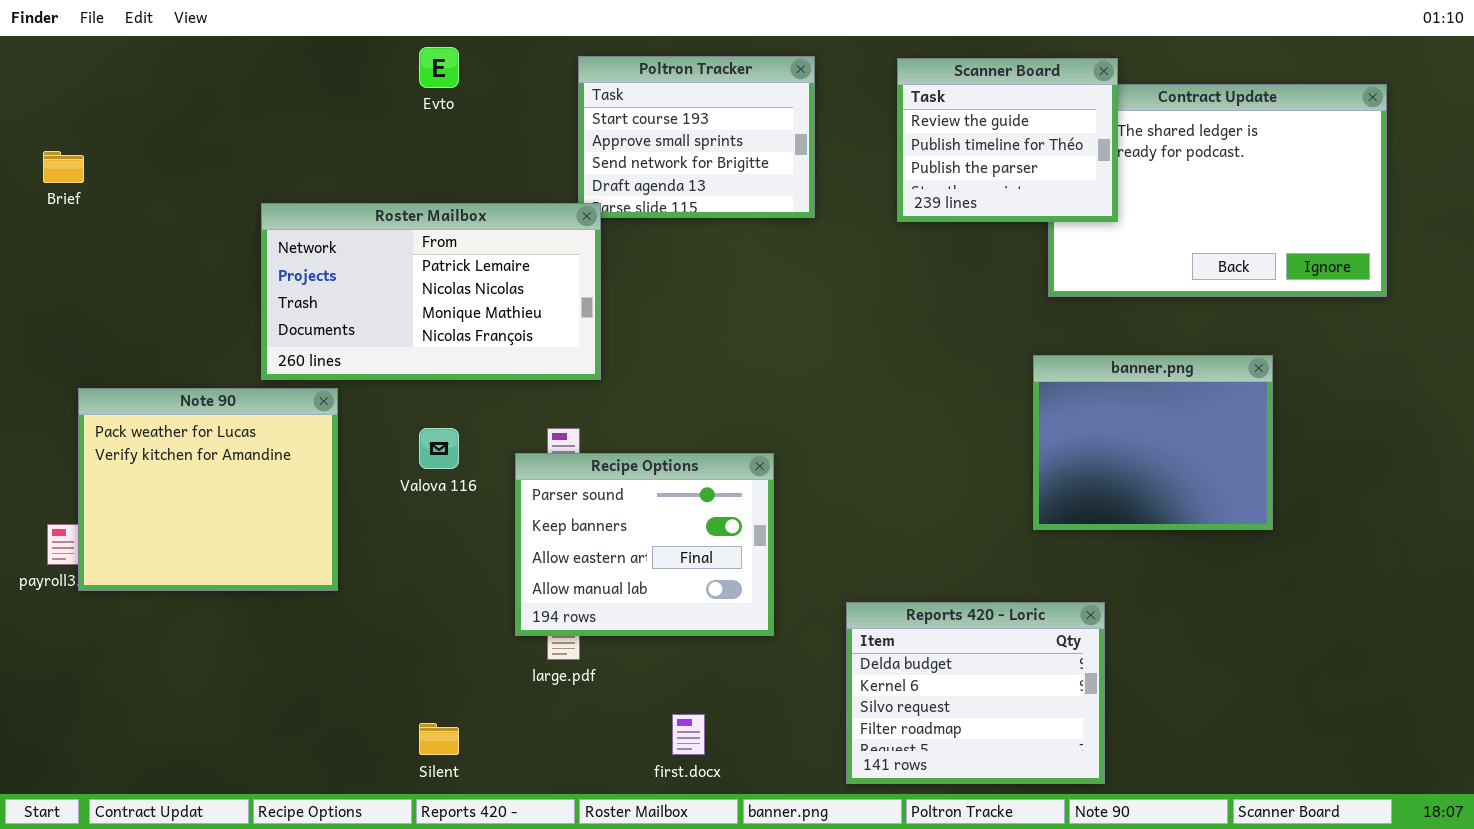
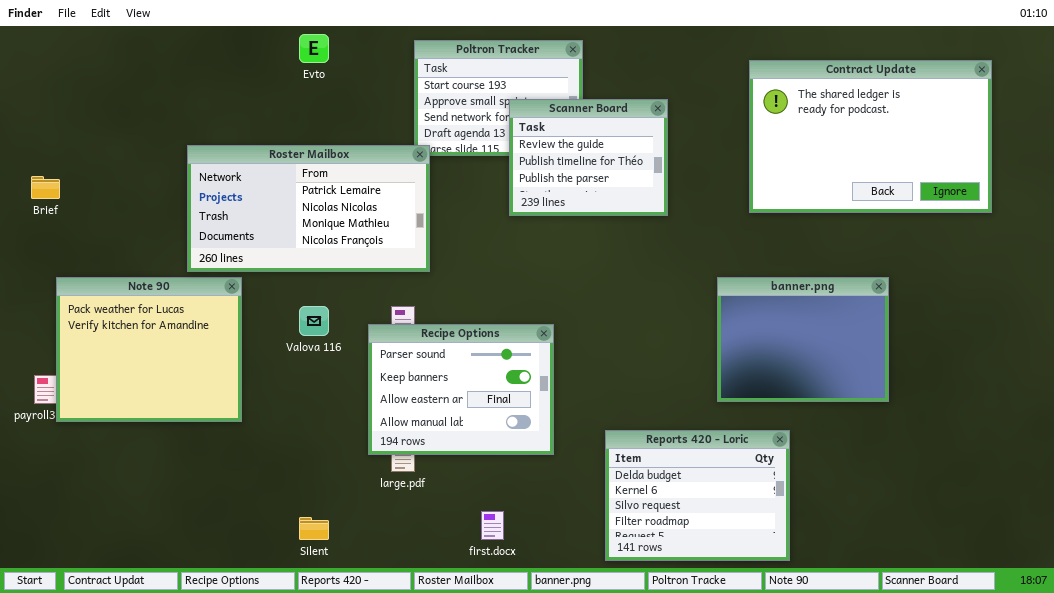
Scanner Board: [897,58,1118,222] -> [509,99,668,216], moved
Brief: [43,151,84,183] -> [31,176,60,199], moved
banner.png: [1033,355,1273,530] -> [717,277,889,402], moved

